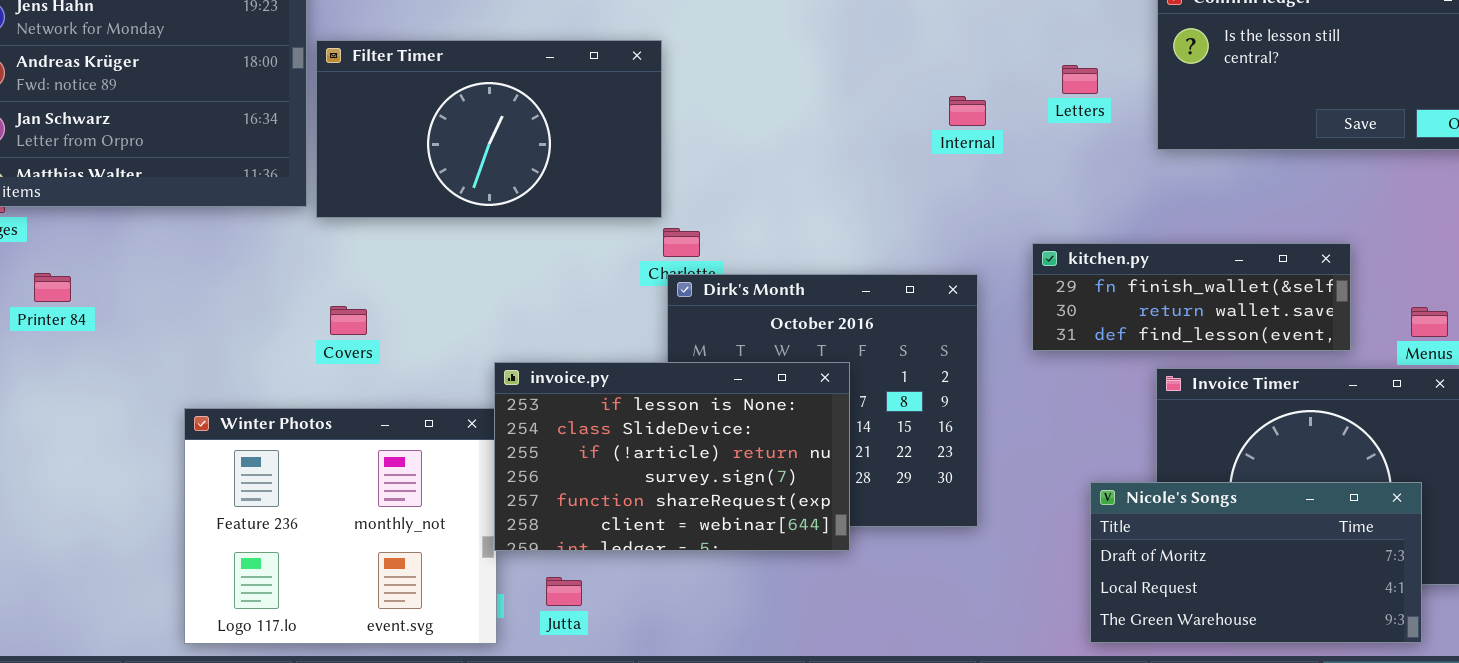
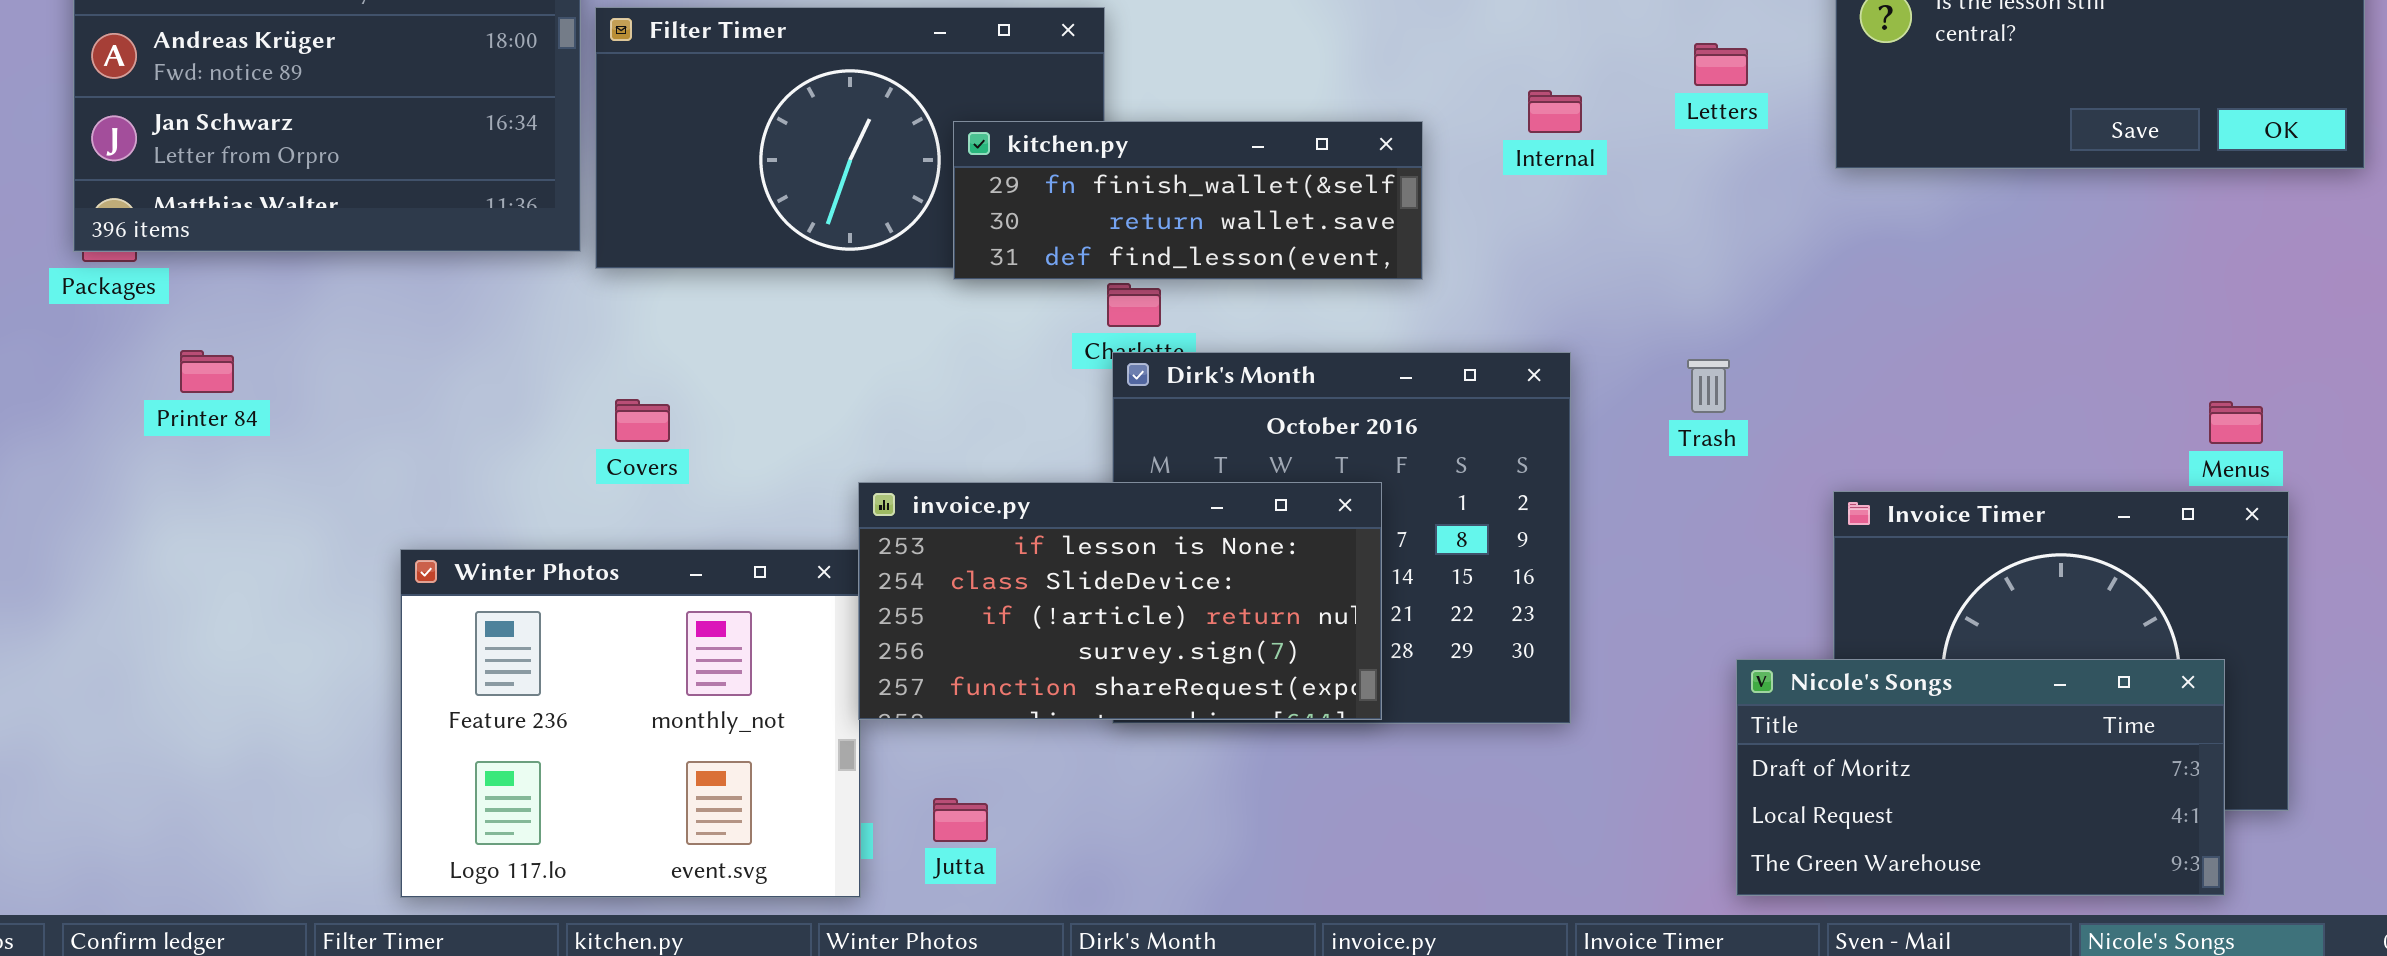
kitchen.py: [1032,243,1351,351] -> [953,121,1423,280], moved
invoice.py: [494,362,850,551] -> [858,482,1382,720], resized

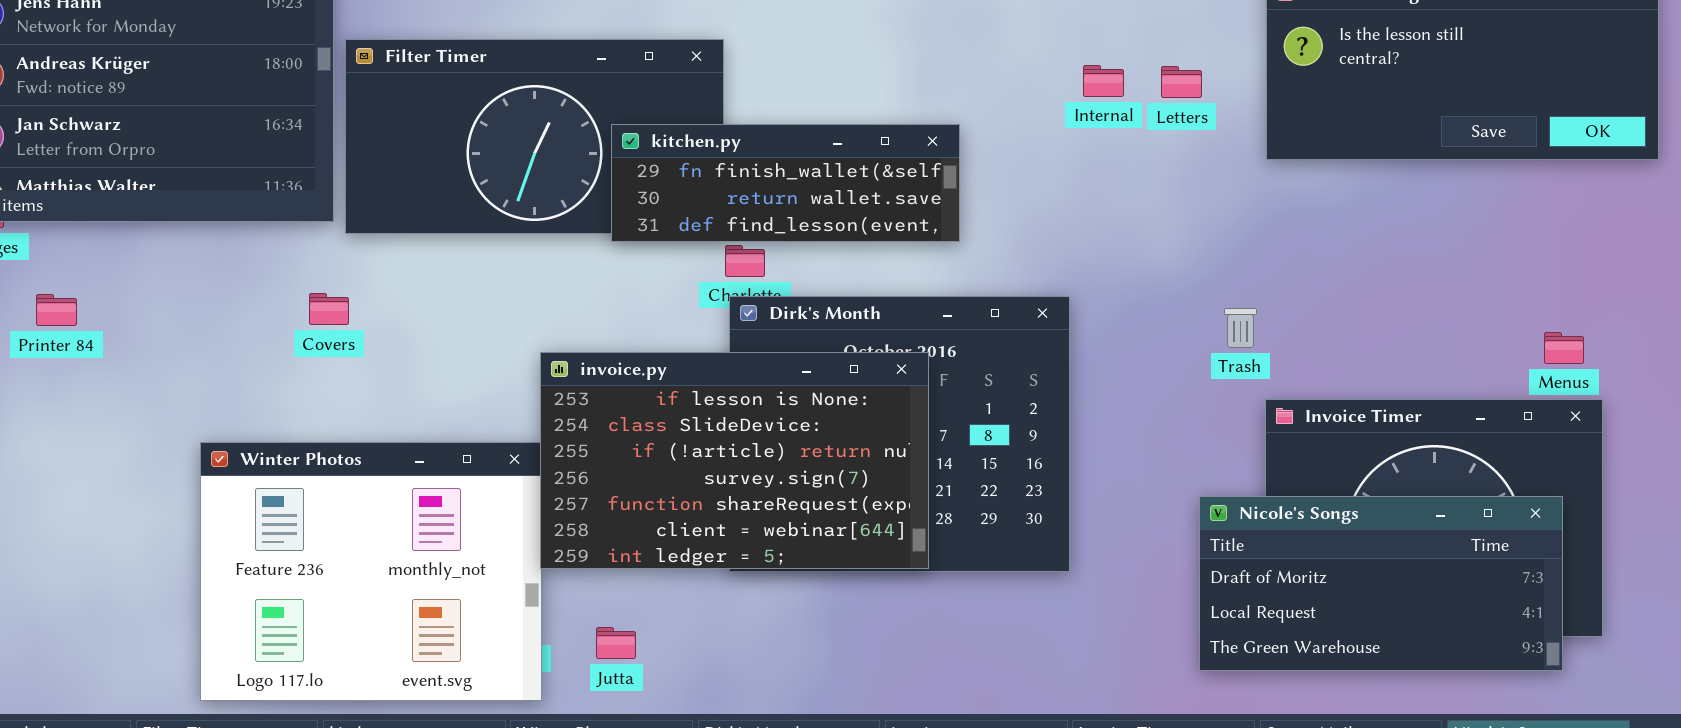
Internal: [1528,90,1582,133] -> [1083,65,1124,97], moved
Trash: [1687,359,1730,413] -> [1224,308,1257,348], moved
Covers: [615,399,670,442] -> [309,293,349,325], moved
invoice.py: [858,482,1382,720] -> [540,352,929,569], resized
Nicole's Songs: [1736,659,2225,896] -> [1199,496,1563,671], moved

